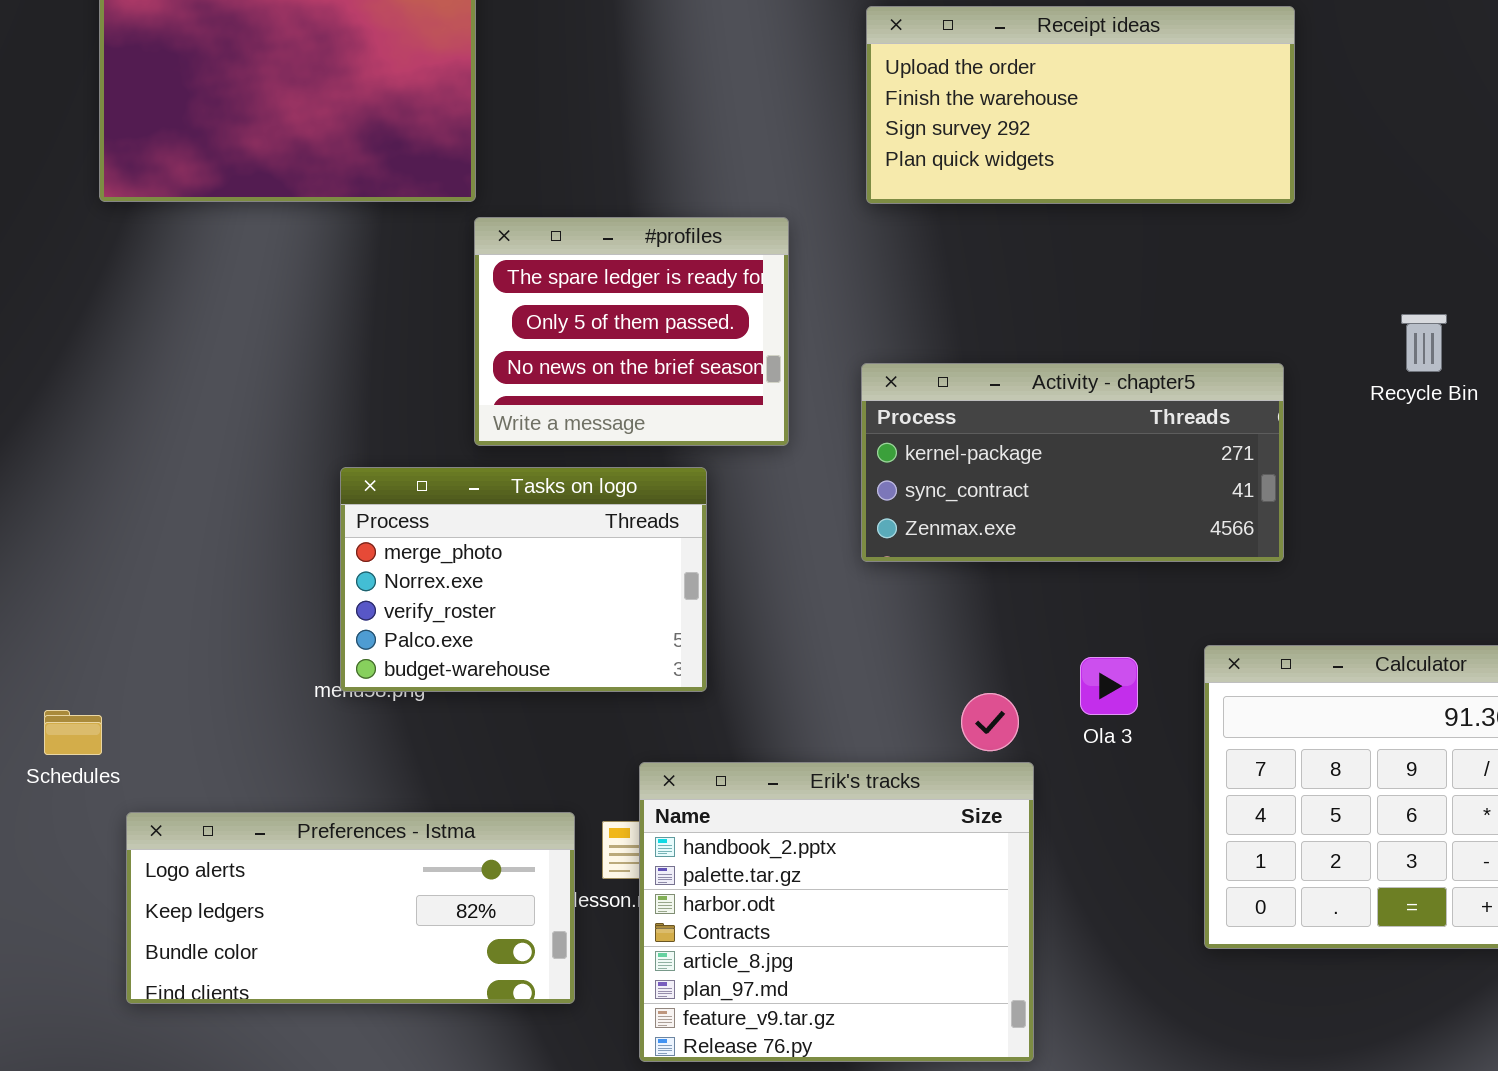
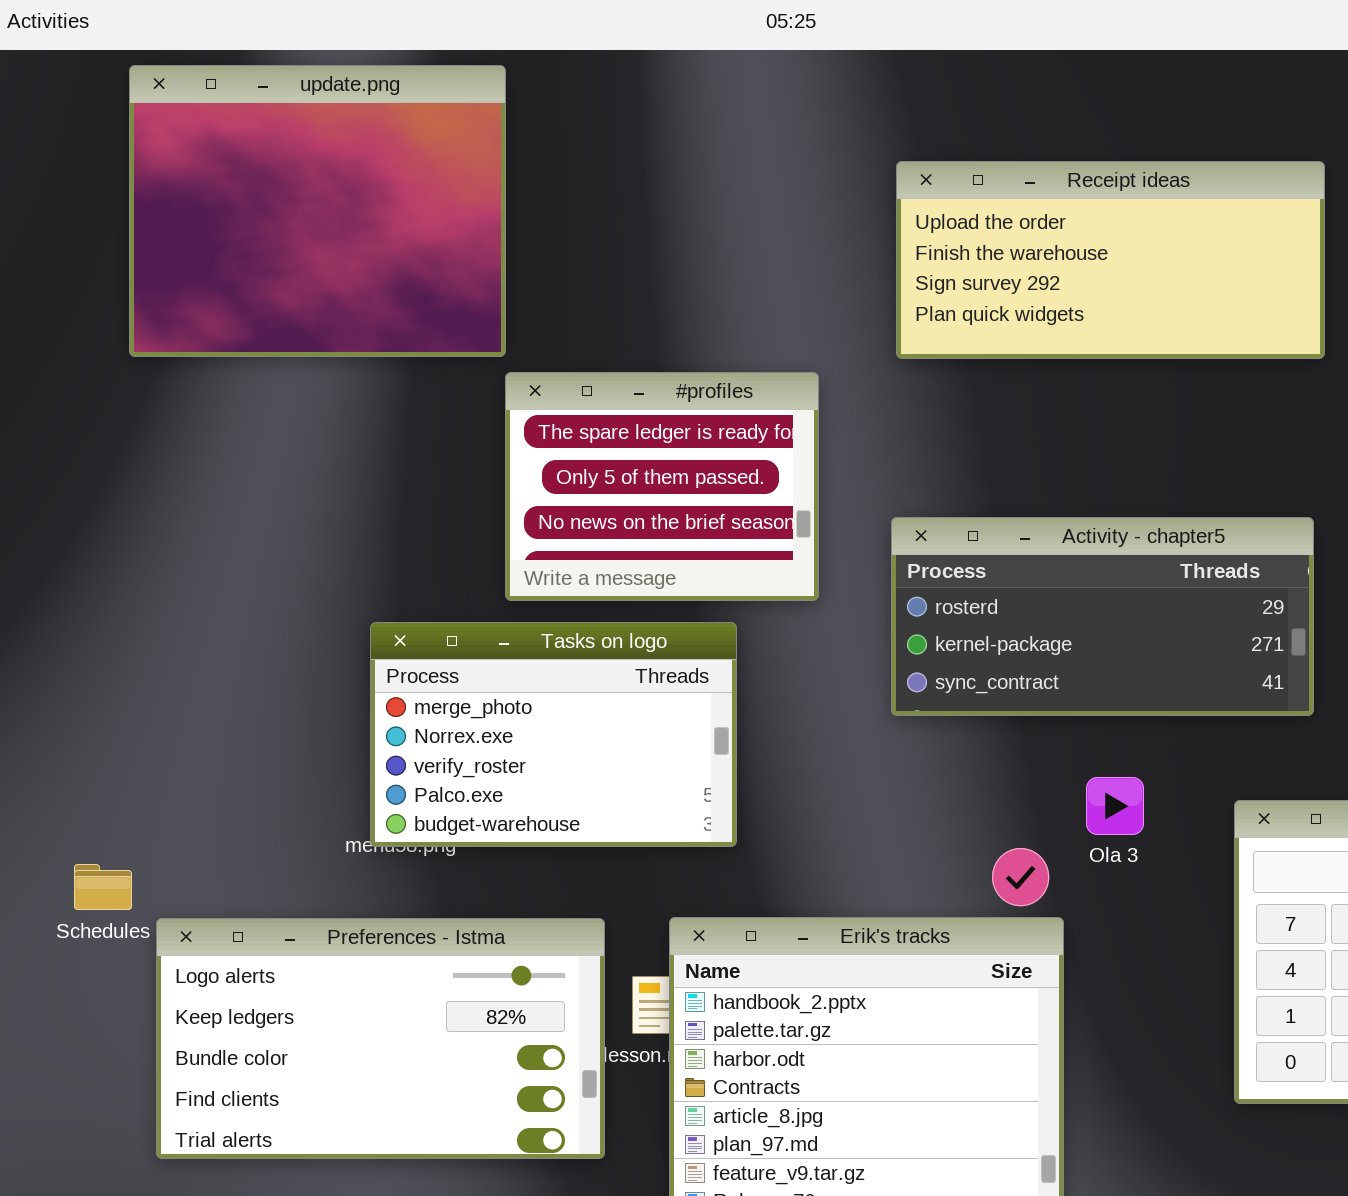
Activity - chapter5: [861,363,1284,562] -> [891,517,1314,716], scrolled up 1 row
Ola 3: [1080,657,1138,715] -> [1086,777,1144,835], moved
Preferences - Istma: [126,812,575,1004] -> [156,918,605,1159], resized

